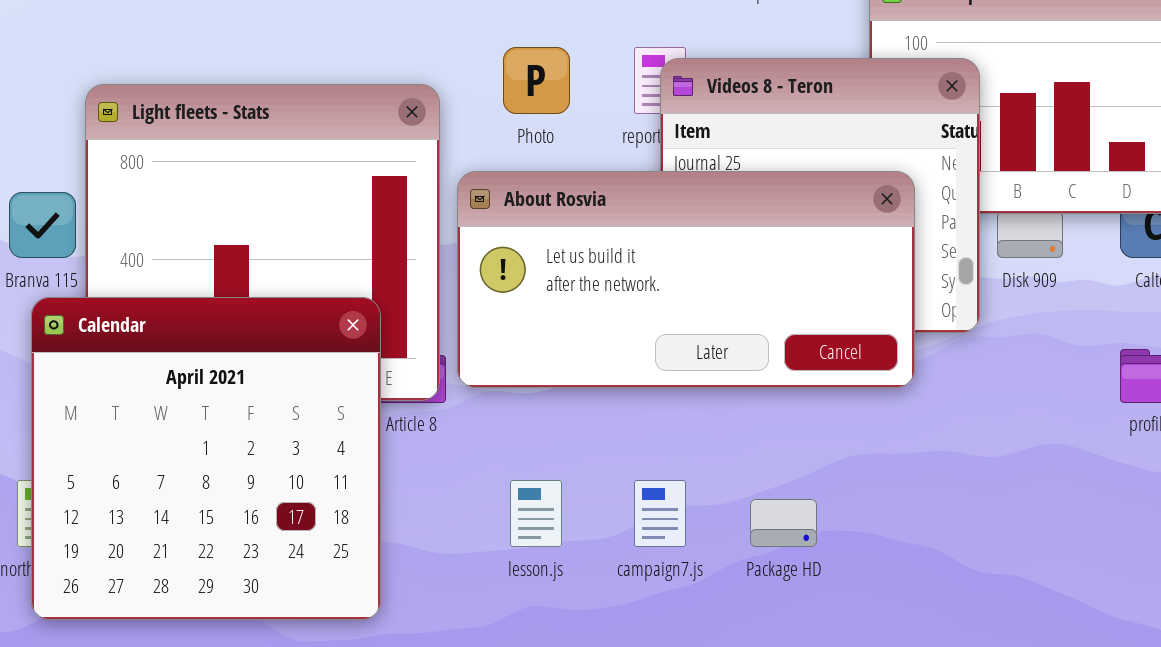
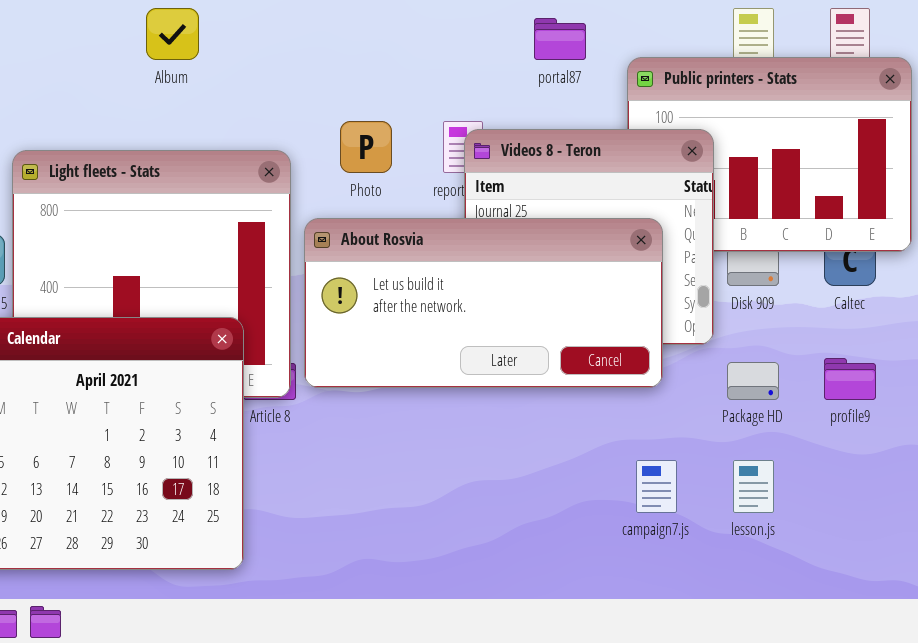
lesson.js: [510,480,562,547] -> [733,460,774,513], moved
campaign7.js: [634,480,686,547] -> [636,460,677,513], moved
Package HD: [750,499,817,547] -> [727,362,779,400], moved

